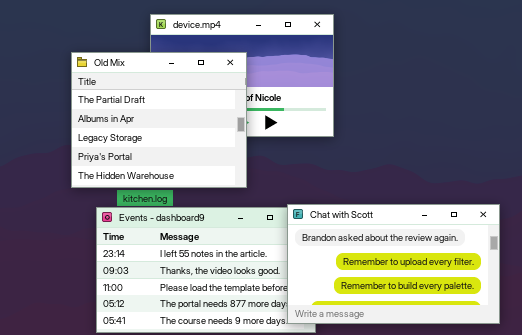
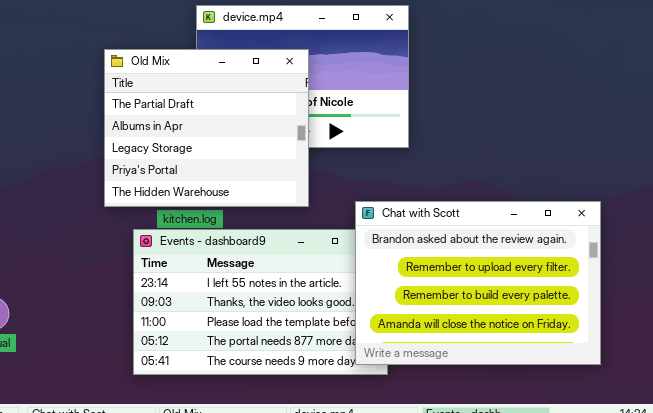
Chat with Scott: [287,204,500,324] -> [355,201,601,365], resized

